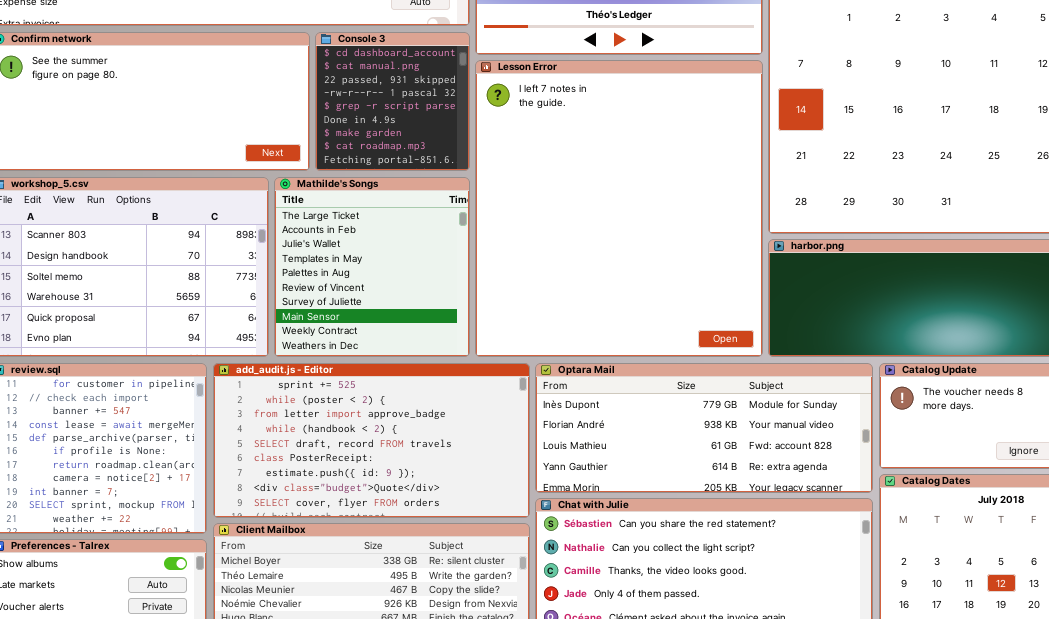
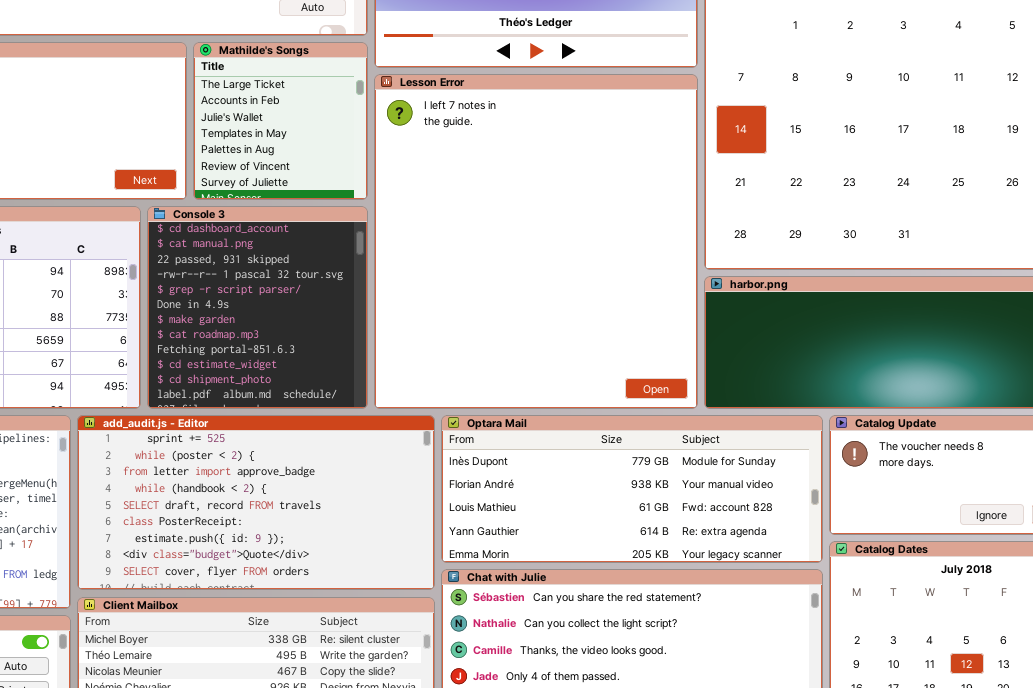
Console 3: [315,32,470,171] -> [147,206,368,409], moved, resized
Mathilde's Songs: [274,177,470,357] -> [193,42,368,200], moved, resized

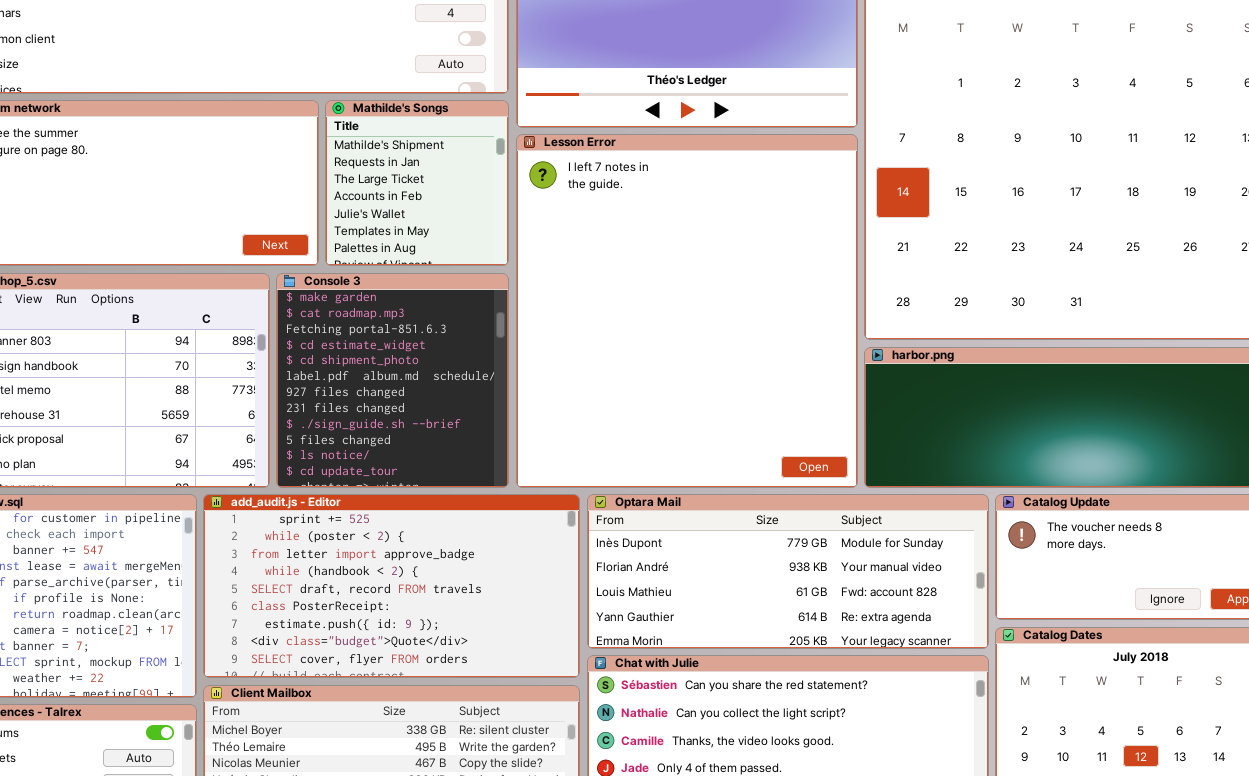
Mathilde's Songs: [193,42,368,200] -> [325,100,509,266], scrolled up 2 rows
Console 3: [147,206,368,409] -> [276,273,509,488], scrolled down 6 rows

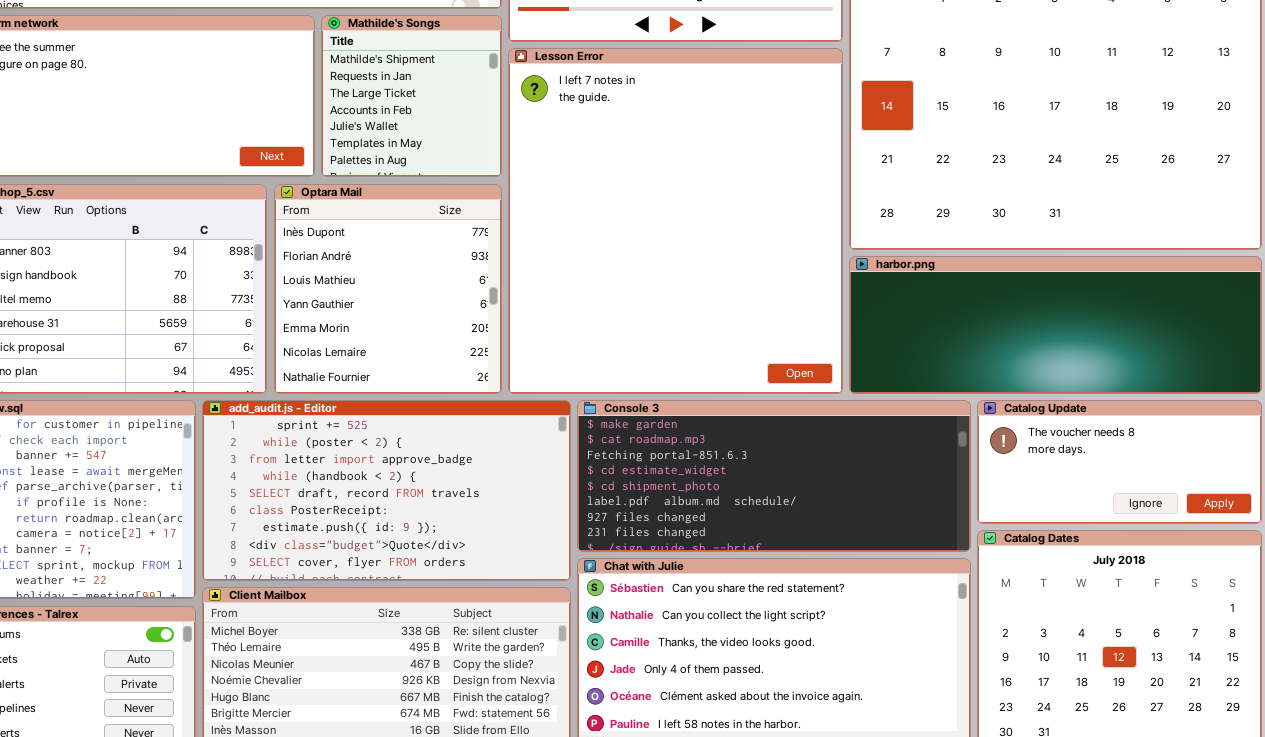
Console 3: [276,273,509,488] -> [577,400,971,552], moved, resized
Optara Mail: [587,494,989,649] -> [274,184,502,394], moved, resized

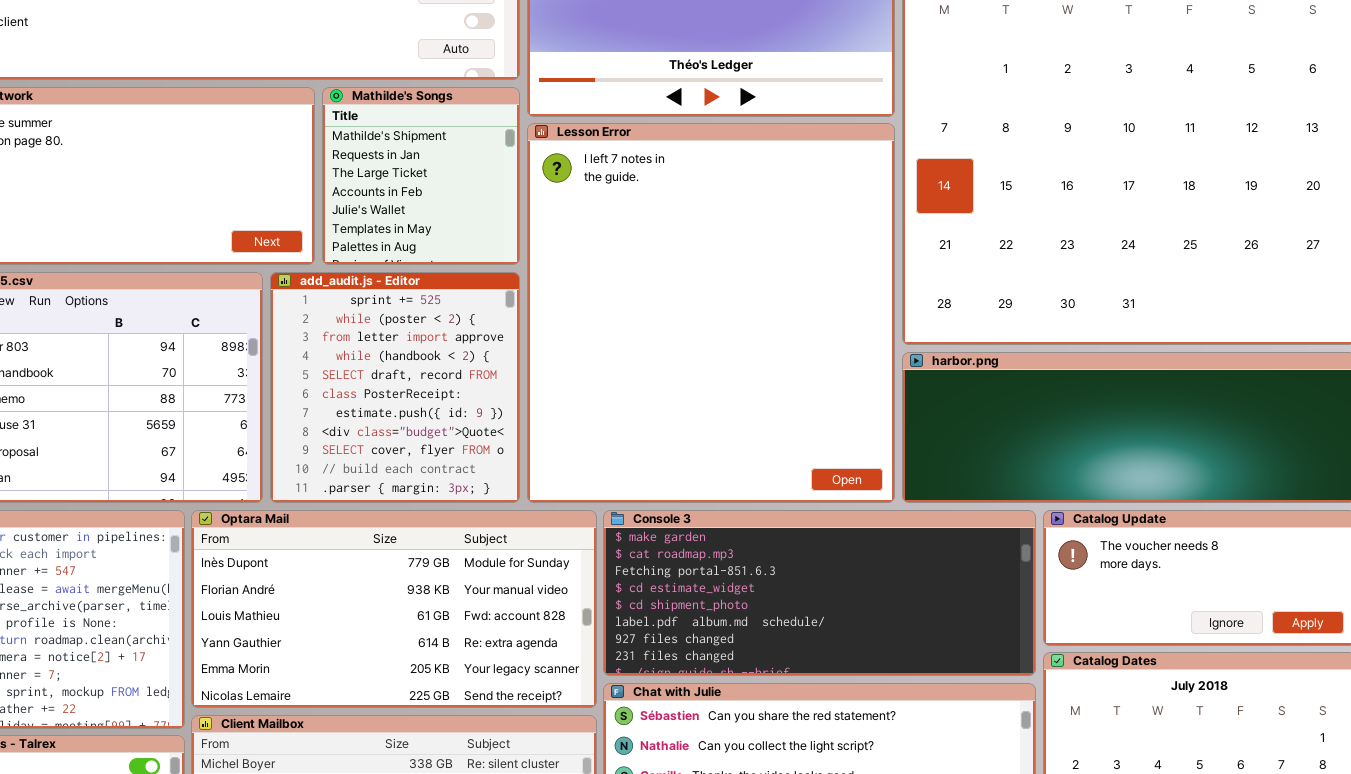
Optara Mail: [274,184,502,394] -> [191,510,597,708], moved, resized
add_audit.js - Editor: [202,400,571,581] -> [270,272,520,503], moved, resized

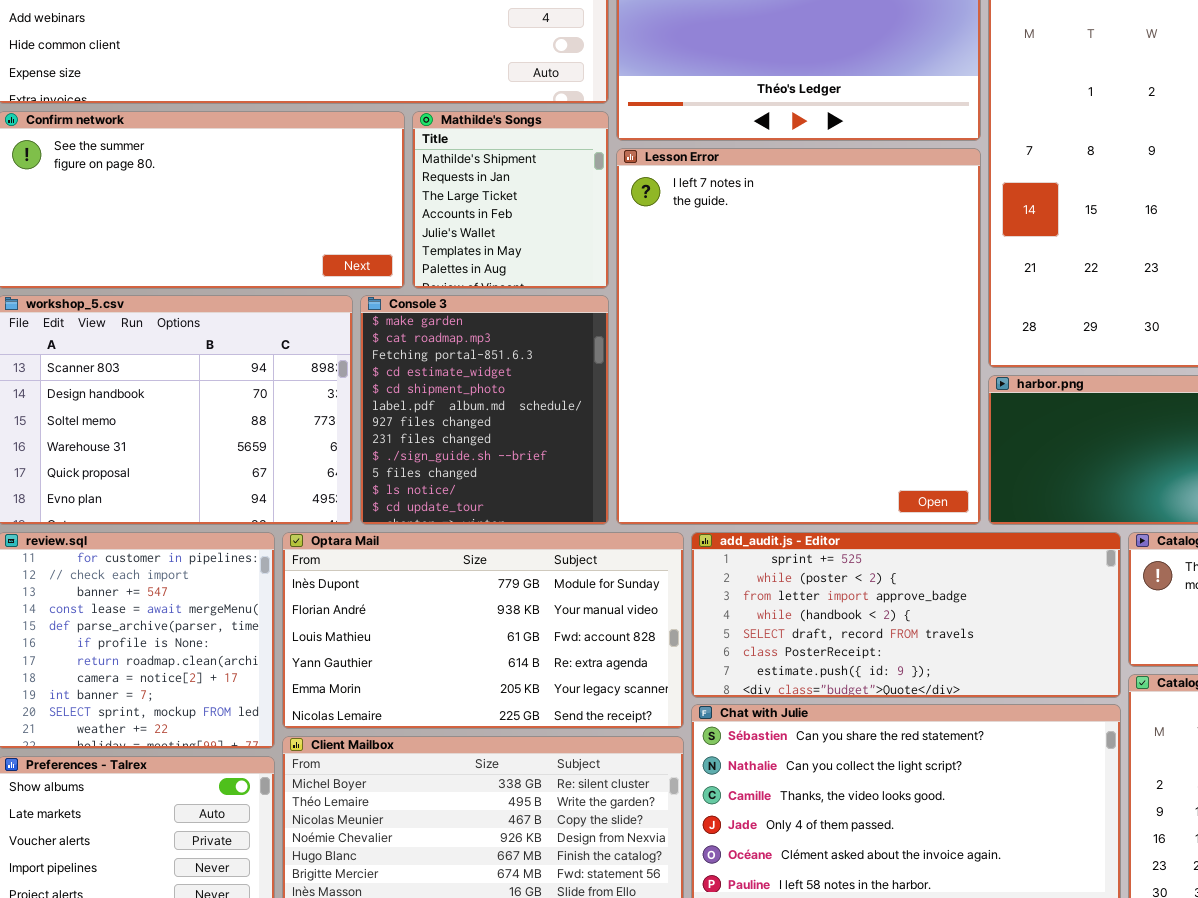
add_audit.js - Editor: [270,272,520,503] -> [691,532,1121,698], moved, resized
Console 3: [603,510,1036,676] -> [360,295,609,525], moved, resized

